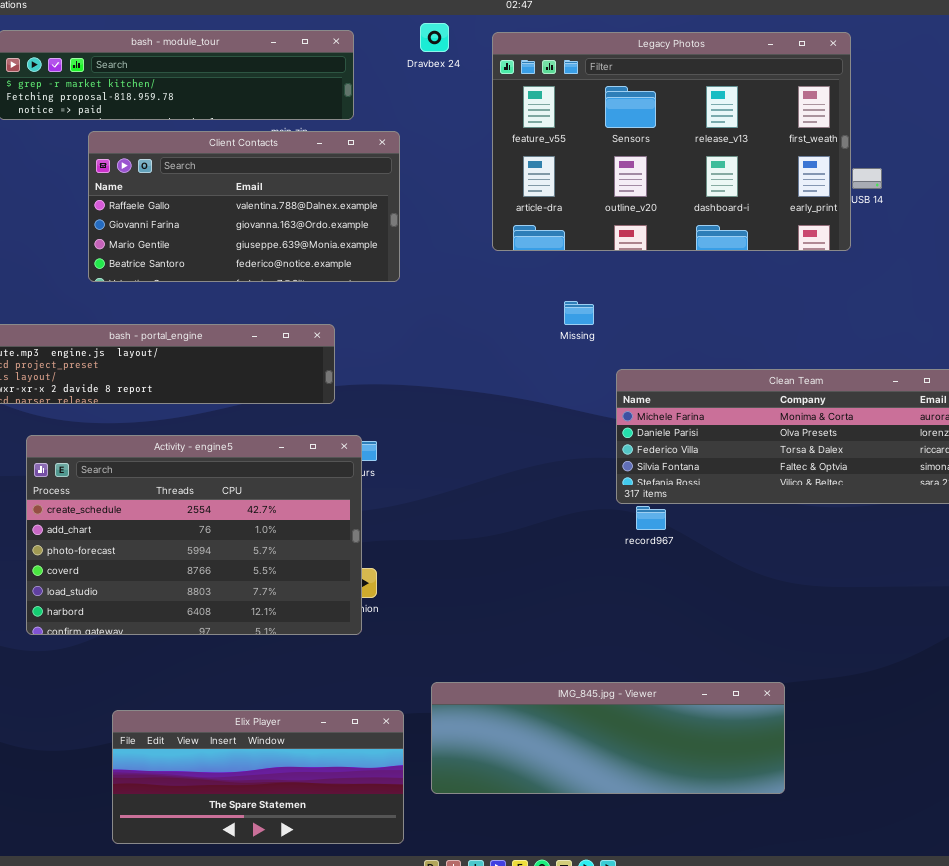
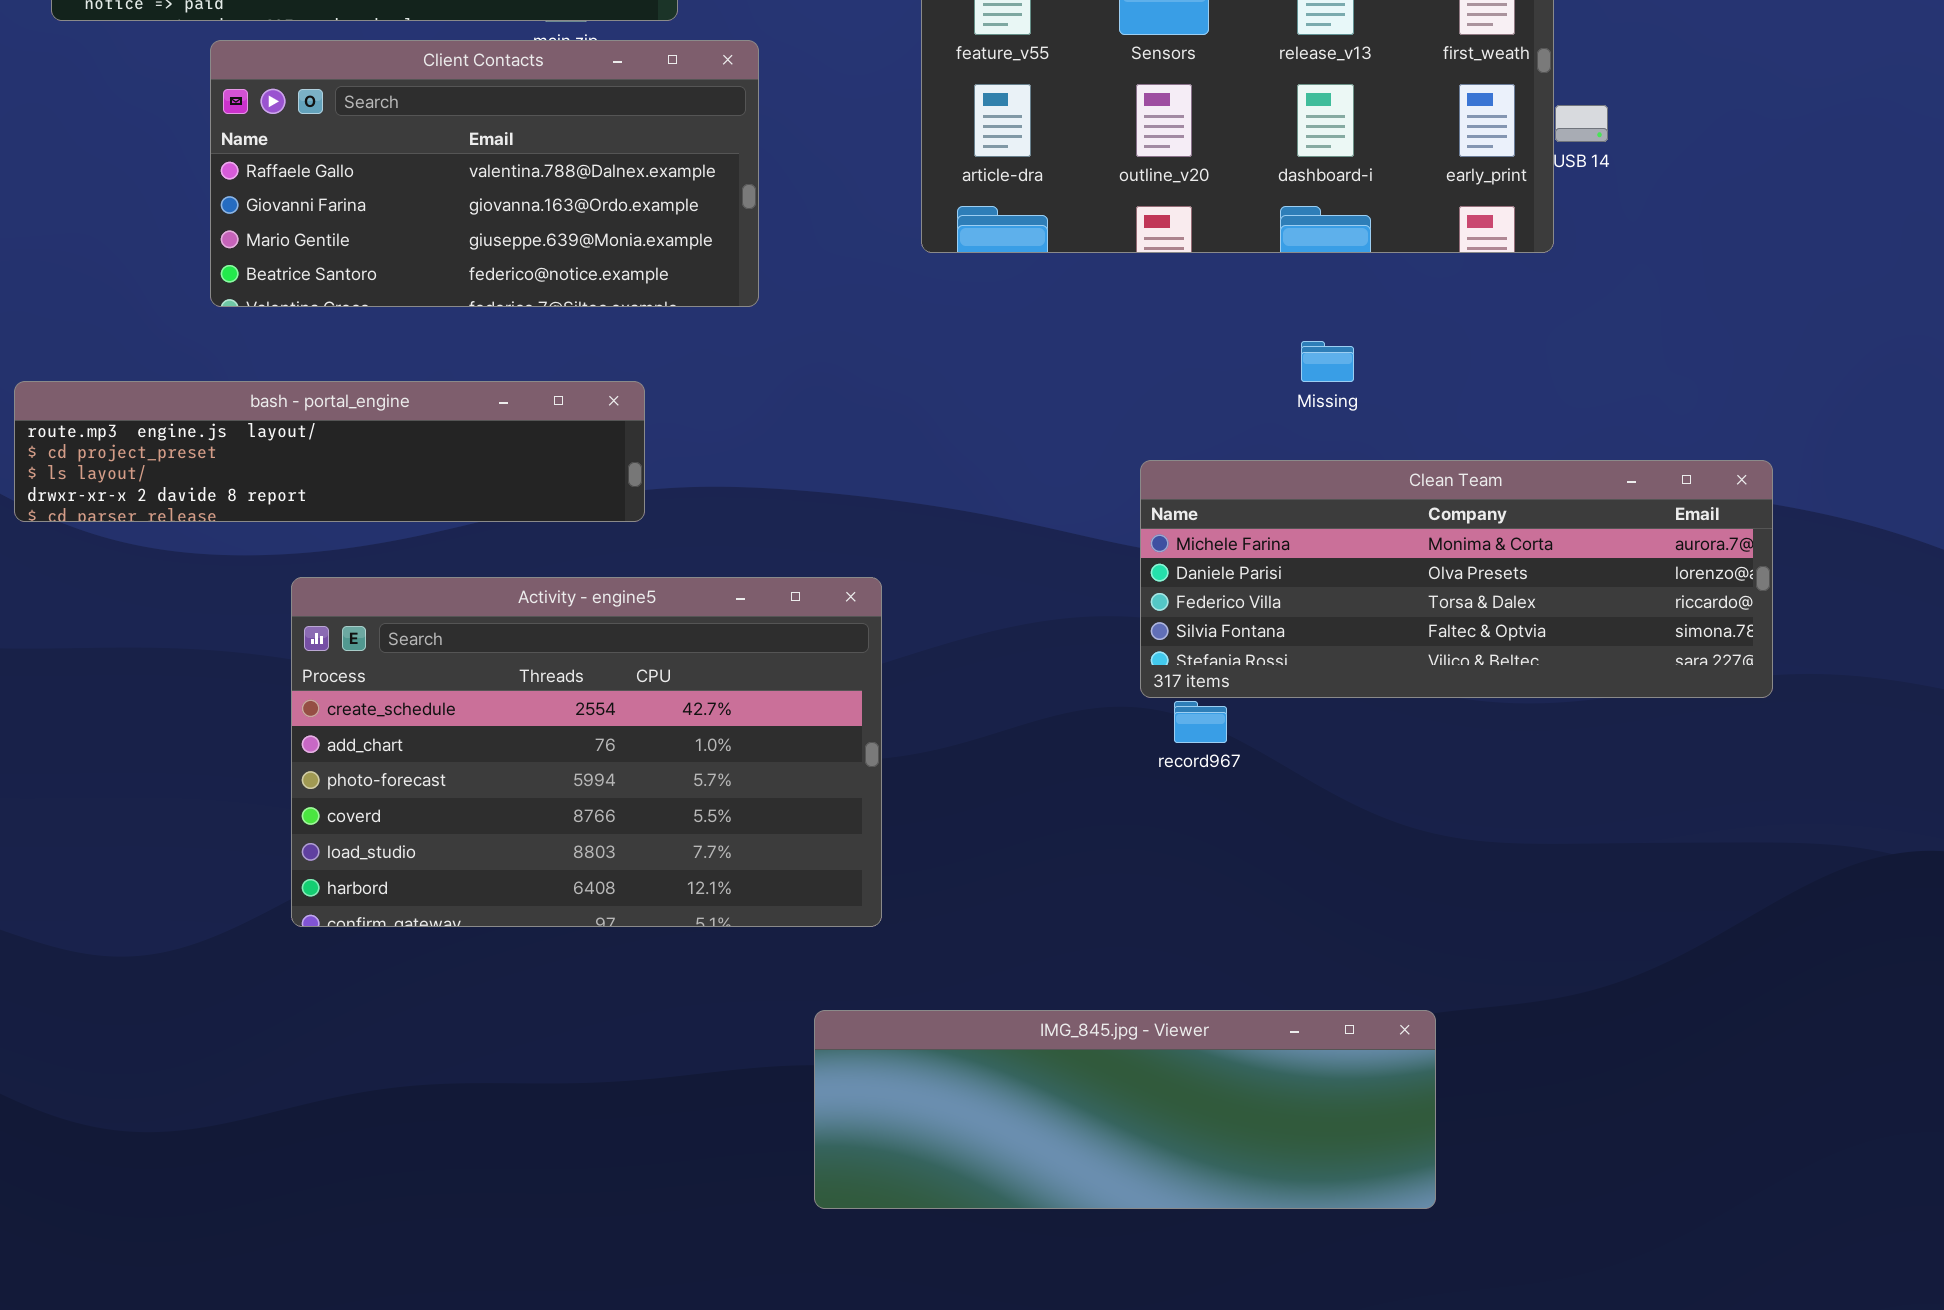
Missing: [564,301,594,325] -> [1301,341,1354,382], moved
Activity - engine5: [26,435,362,635] -> [291,577,882,927], moved
Elix Player: [112,710,404,844] -> none, closed

